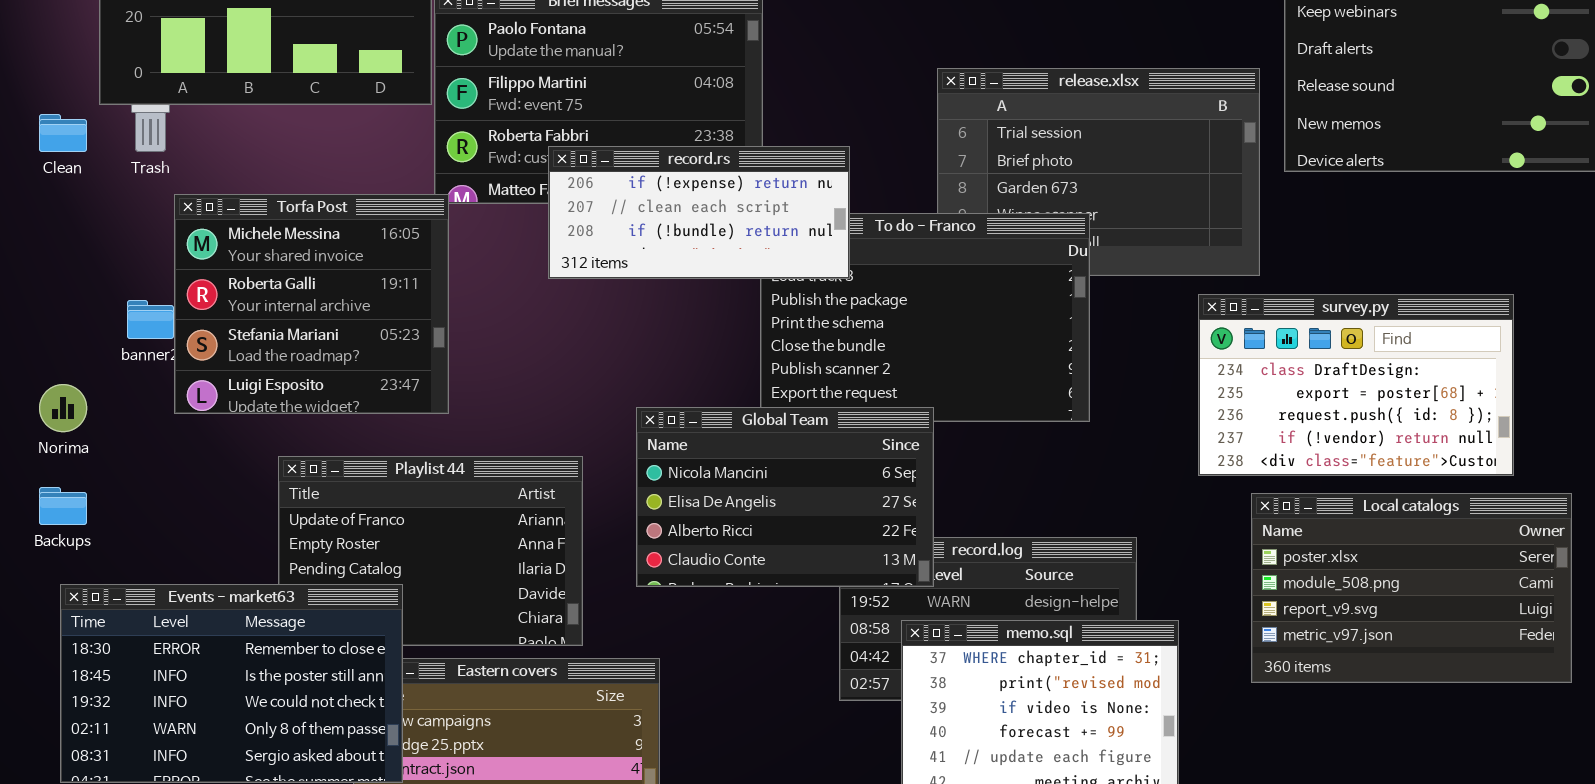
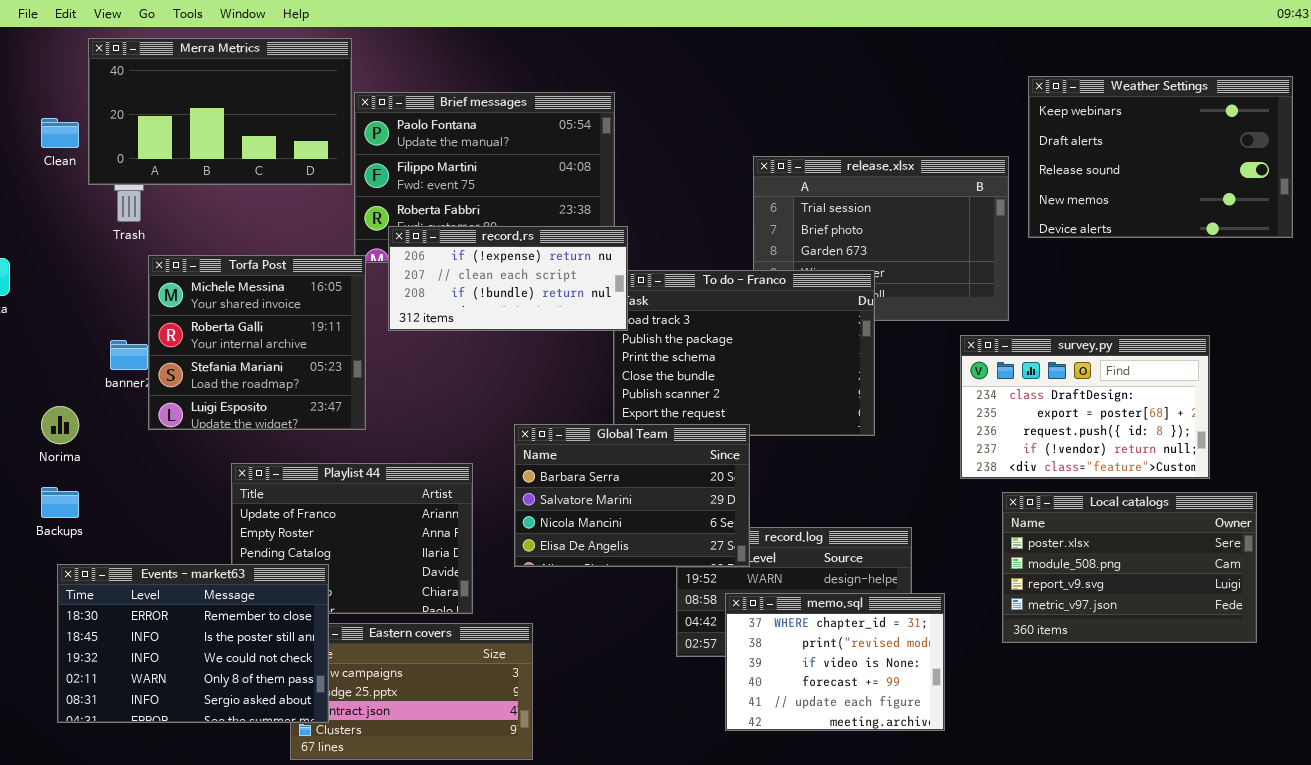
Clean: [39,114,87,152] -> [41,118,79,148], moved
record.rs: [548,146,850,279] -> [388,226,628,331], moved
Global Team: [636,407,934,587] -> [514,424,750,567], scrolled up 2 rows

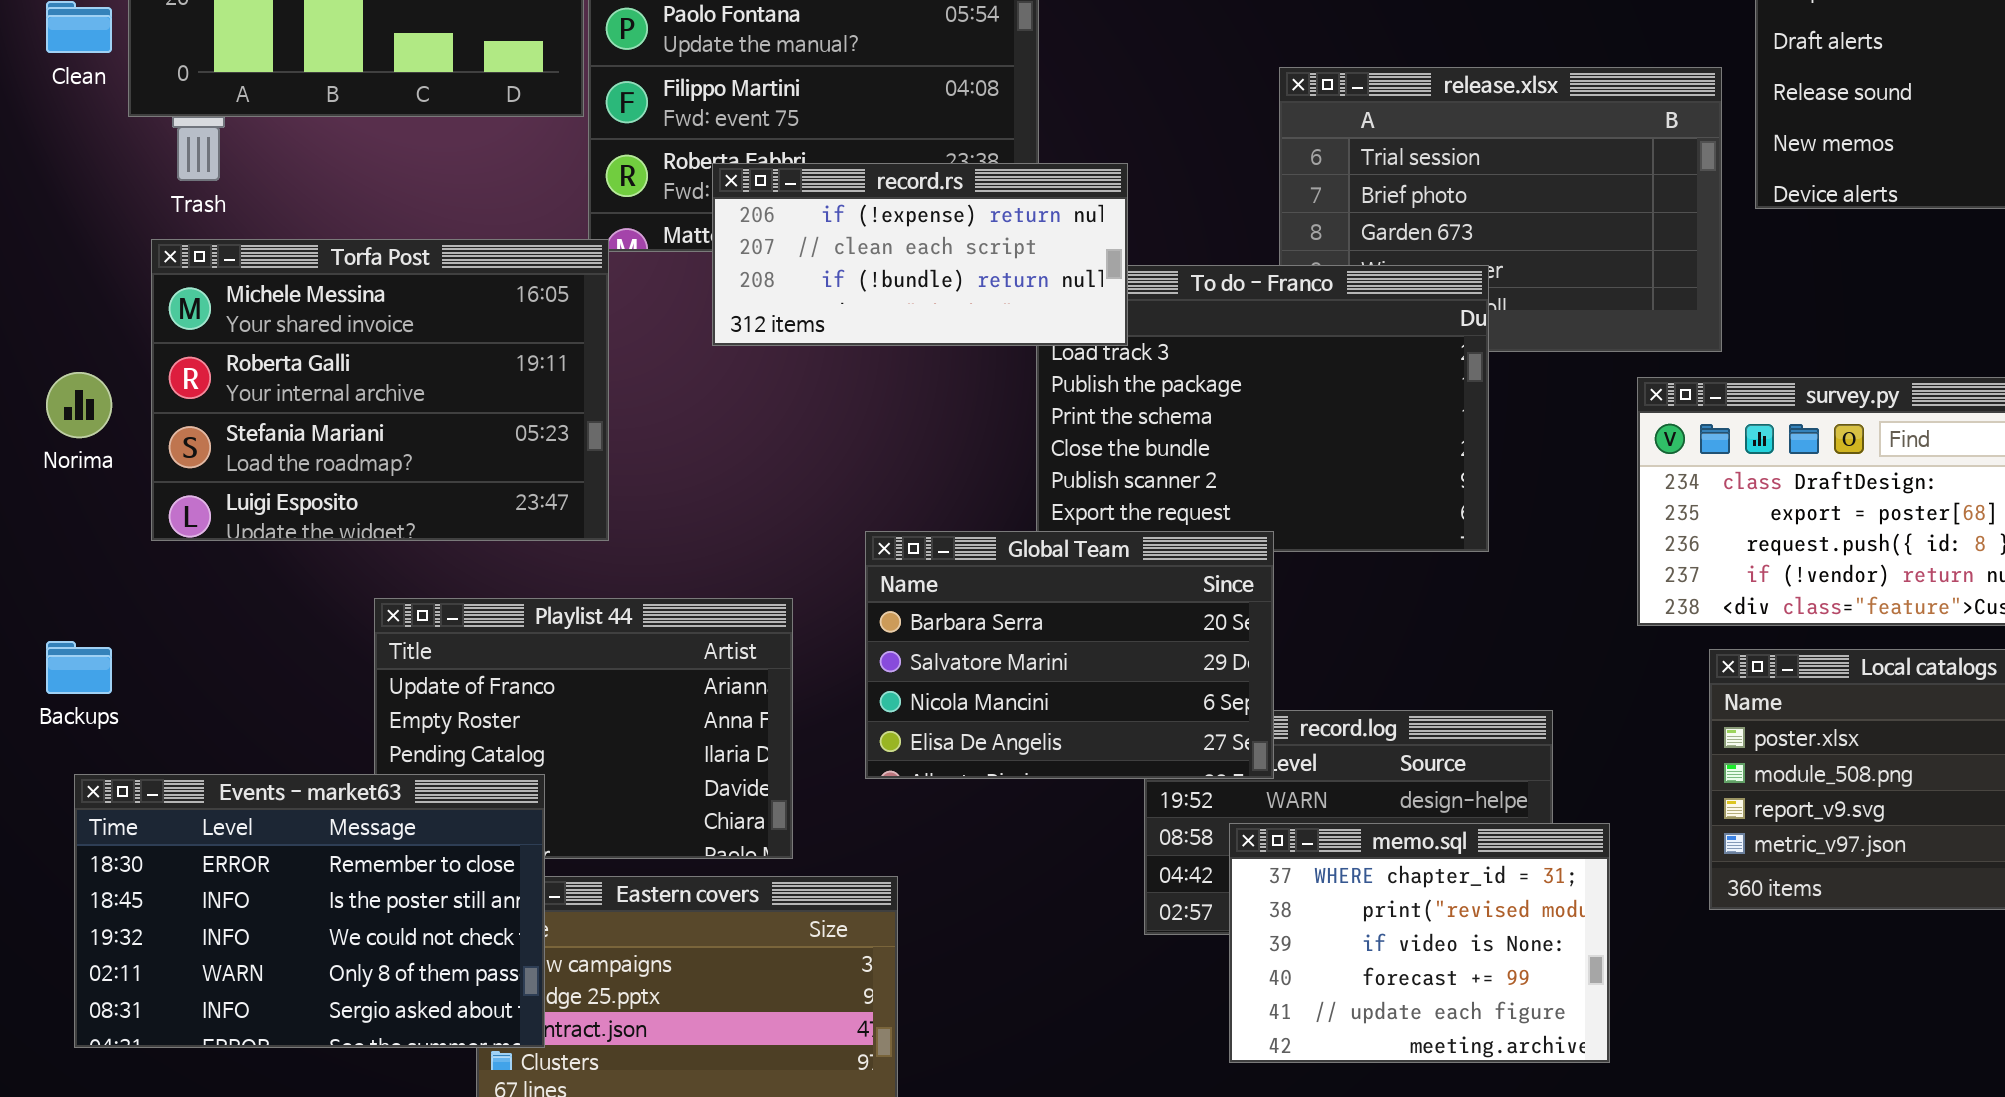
record.rs: [388,226,628,331] -> [712,163,1128,346], moved
Torfa Post: [148,255,366,430] -> [151,239,609,541], resized
Norima: [41,406,79,444] -> [46,372,112,438], moved

